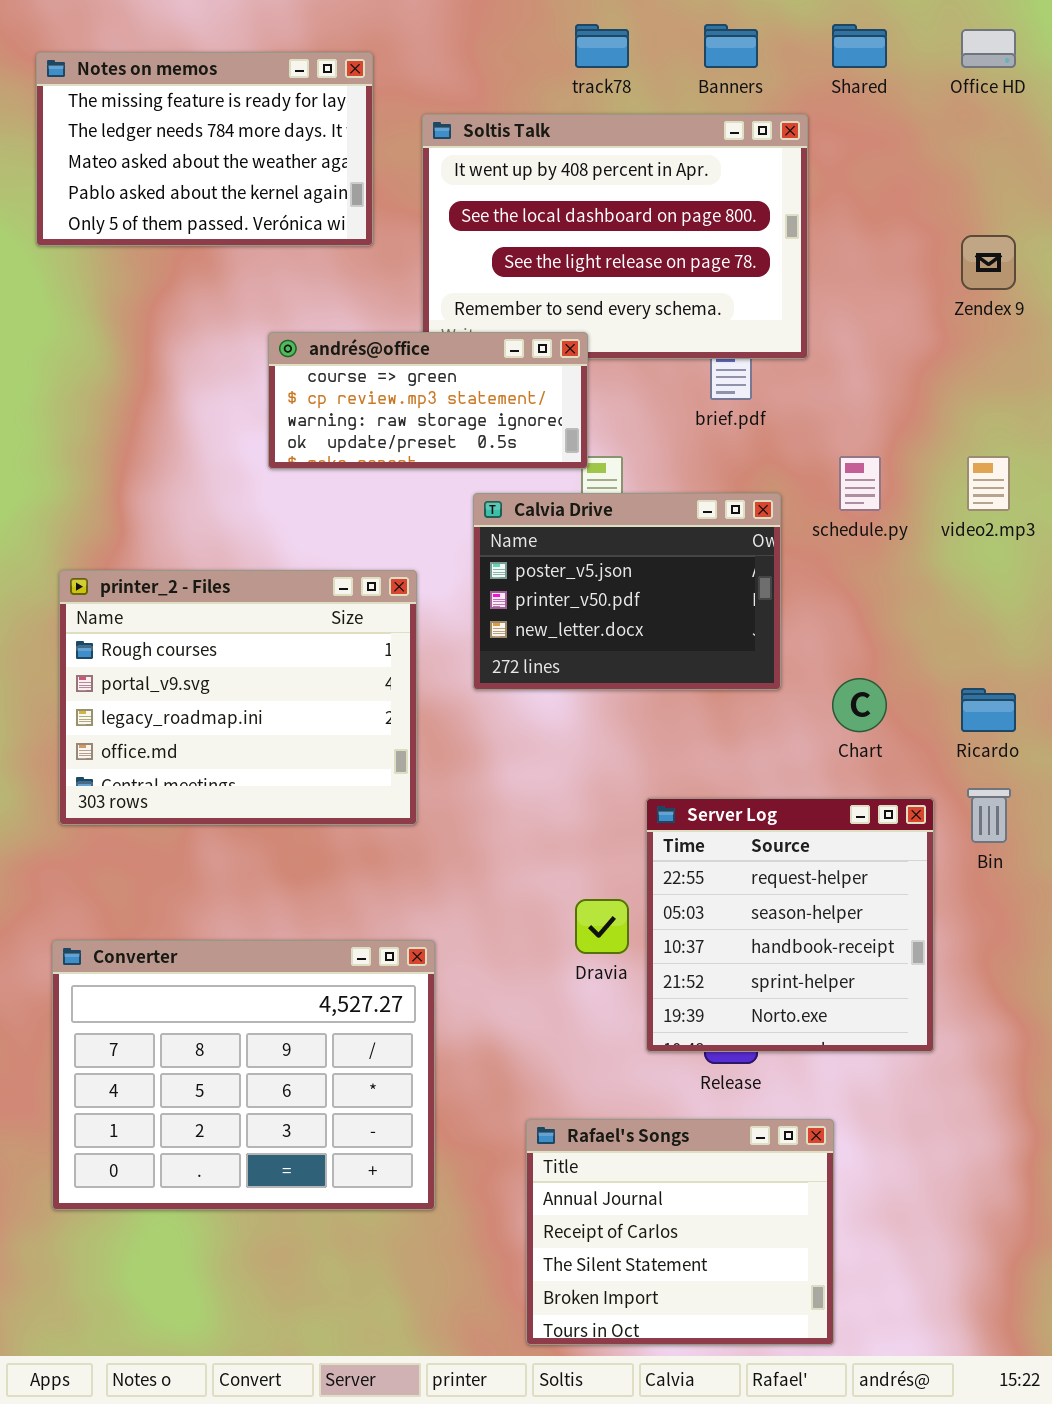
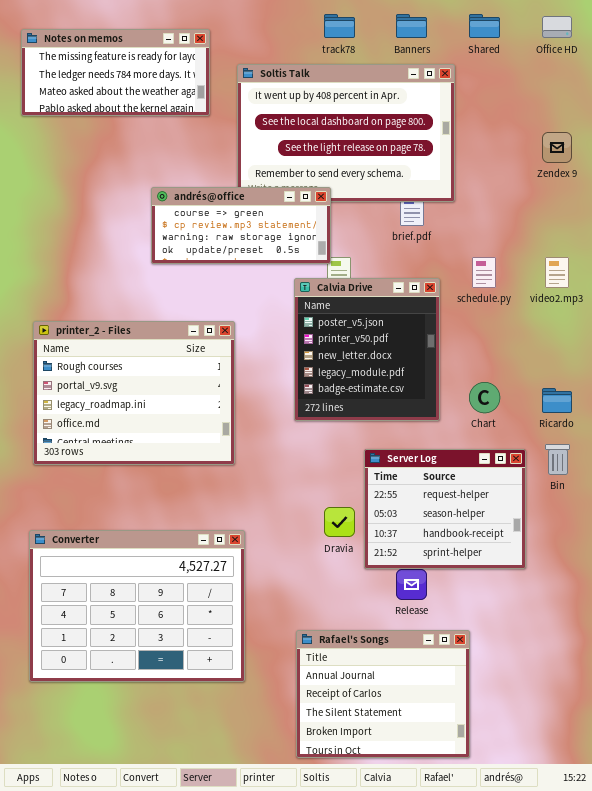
Notes on memos: [36,52,373,246] -> [21,29,210,116], resized
Calvia Drive: [473,493,781,690] -> [294,278,440,421], resized
Server Log: [646,798,934,1052] -> [364,449,526,569], resized

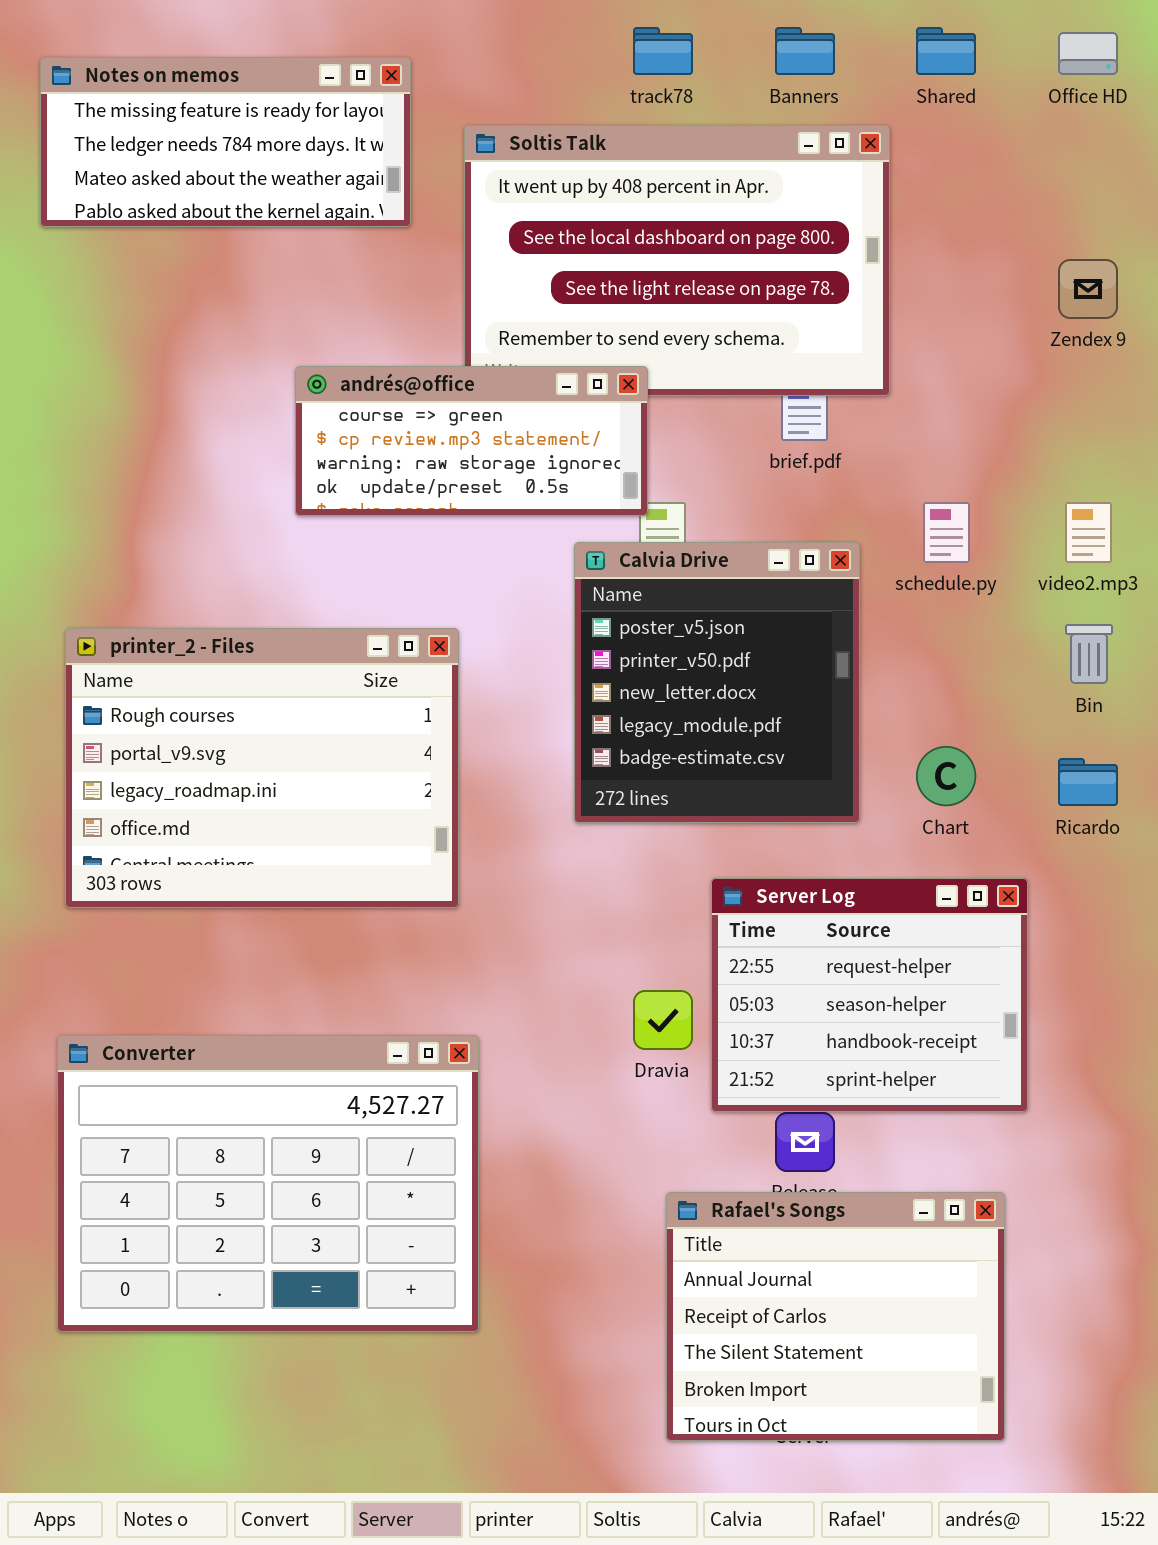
Bin: [545,444,570,475] -> [1065,624,1113,684], moved
Rafael's Songs: [296,630,470,758] -> [666,1192,1005,1441], moved

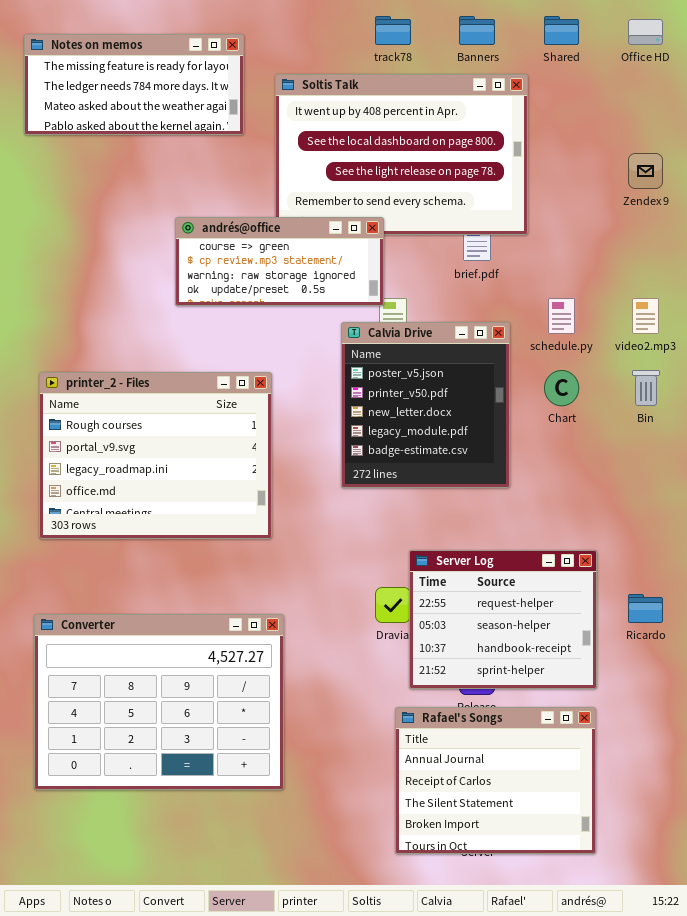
Chart: [916,746,976,806] -> [544,370,579,406], moved
Ricardo: [1058,758,1118,806] -> [628,594,663,623], moved
Server Log: [711,878,1028,1112] -> [409,550,597,689], moved

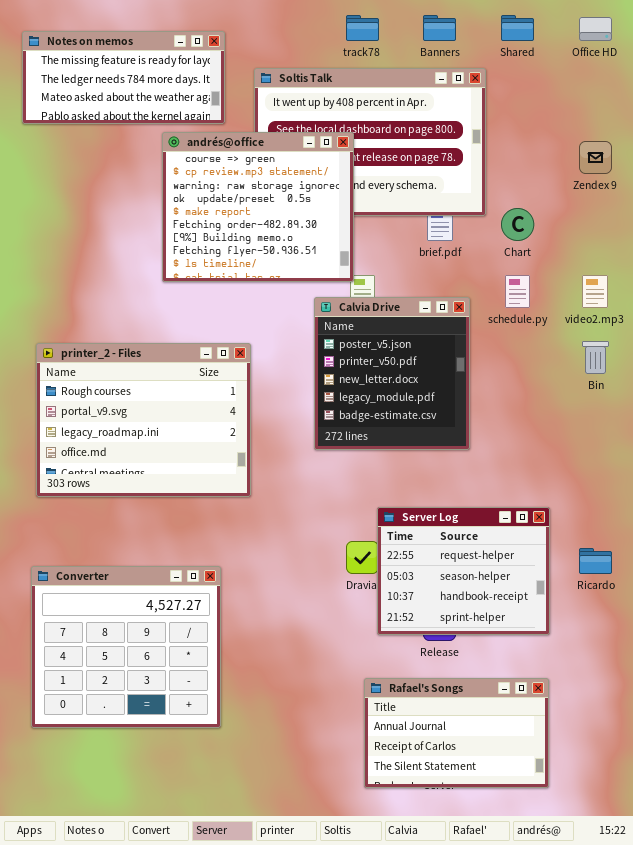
andrés@office: [175,217,384,306] -> [162,132,354,282], resized
Chart: [544,370,579,406] -> [501,208,534,241], moved
Converter: [34,614,284,790] -> [31,566,221,728], resized
Rafael's Songs: [395,707,596,854] -> [364,678,549,788], resized

